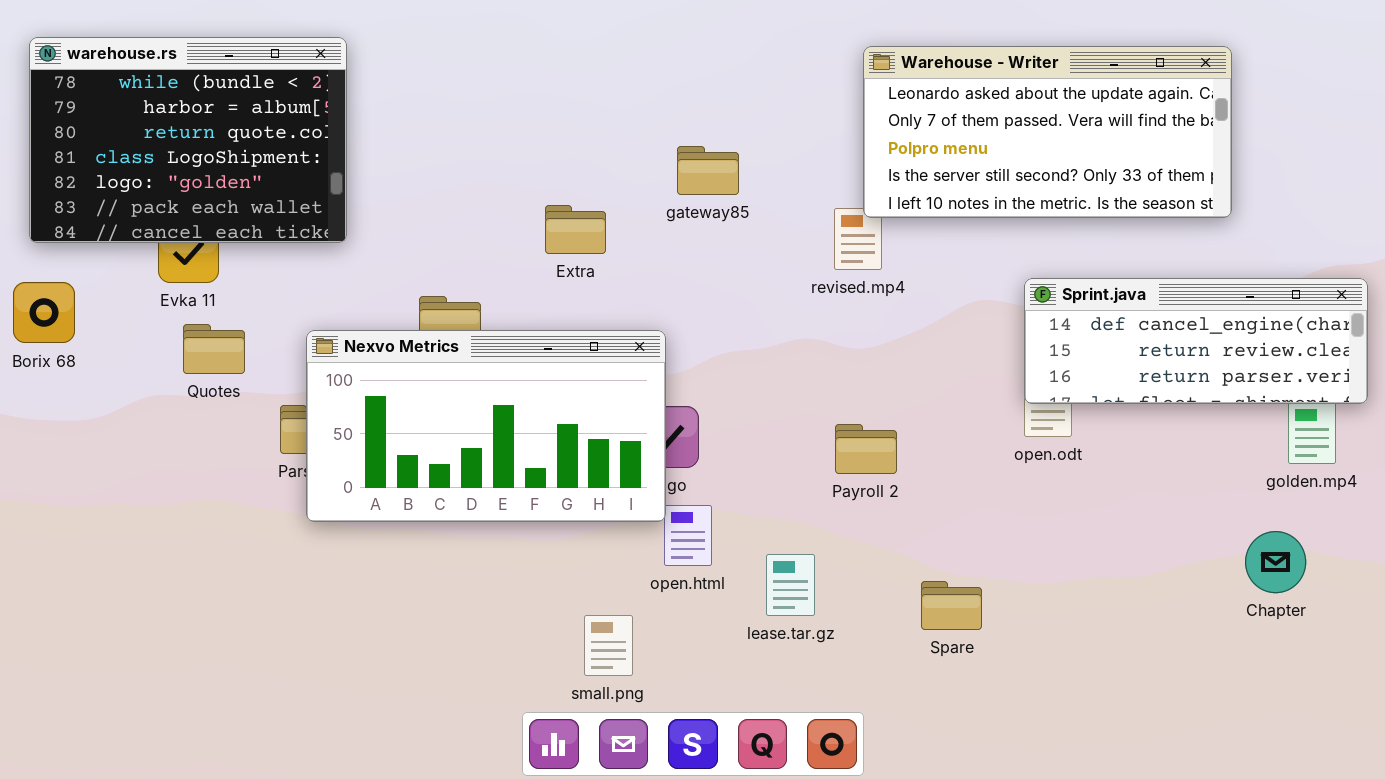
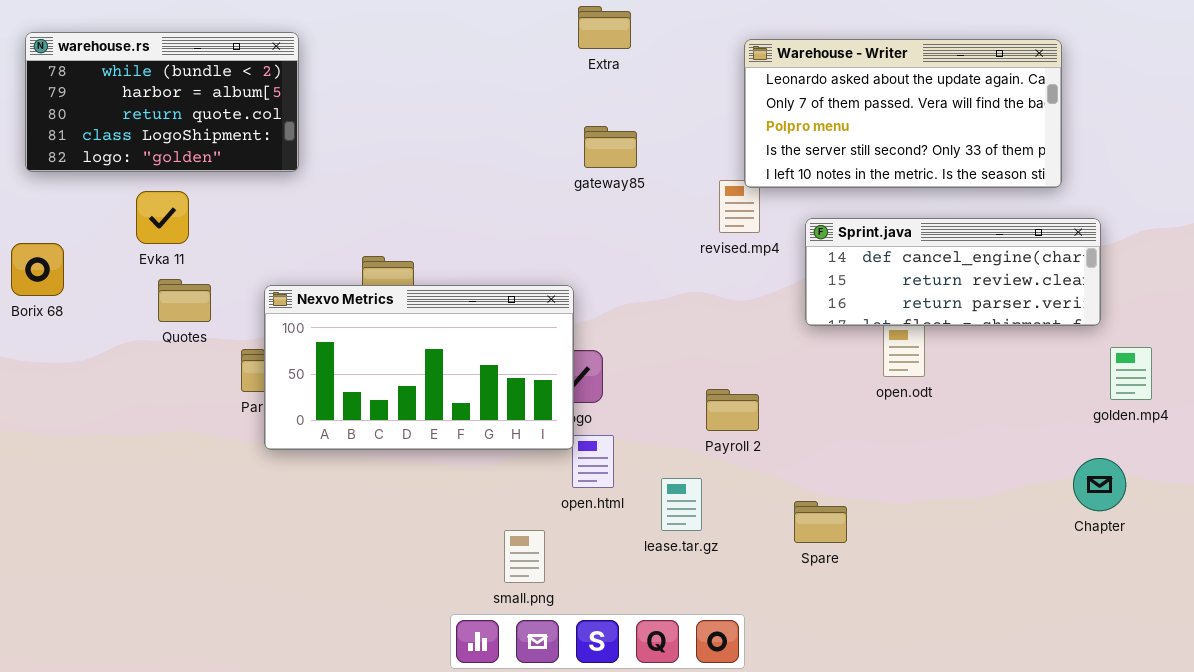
warehouse.rs: [29,37,347,243] -> [25,32,299,172], resized
Extra: [545,205,606,254] -> [578,6,631,49], moved
Sprint.java: [1024,278,1368,404] -> [805,218,1101,326], moved
Payroll 2: [835,424,897,474] -> [706,389,759,431], moved

